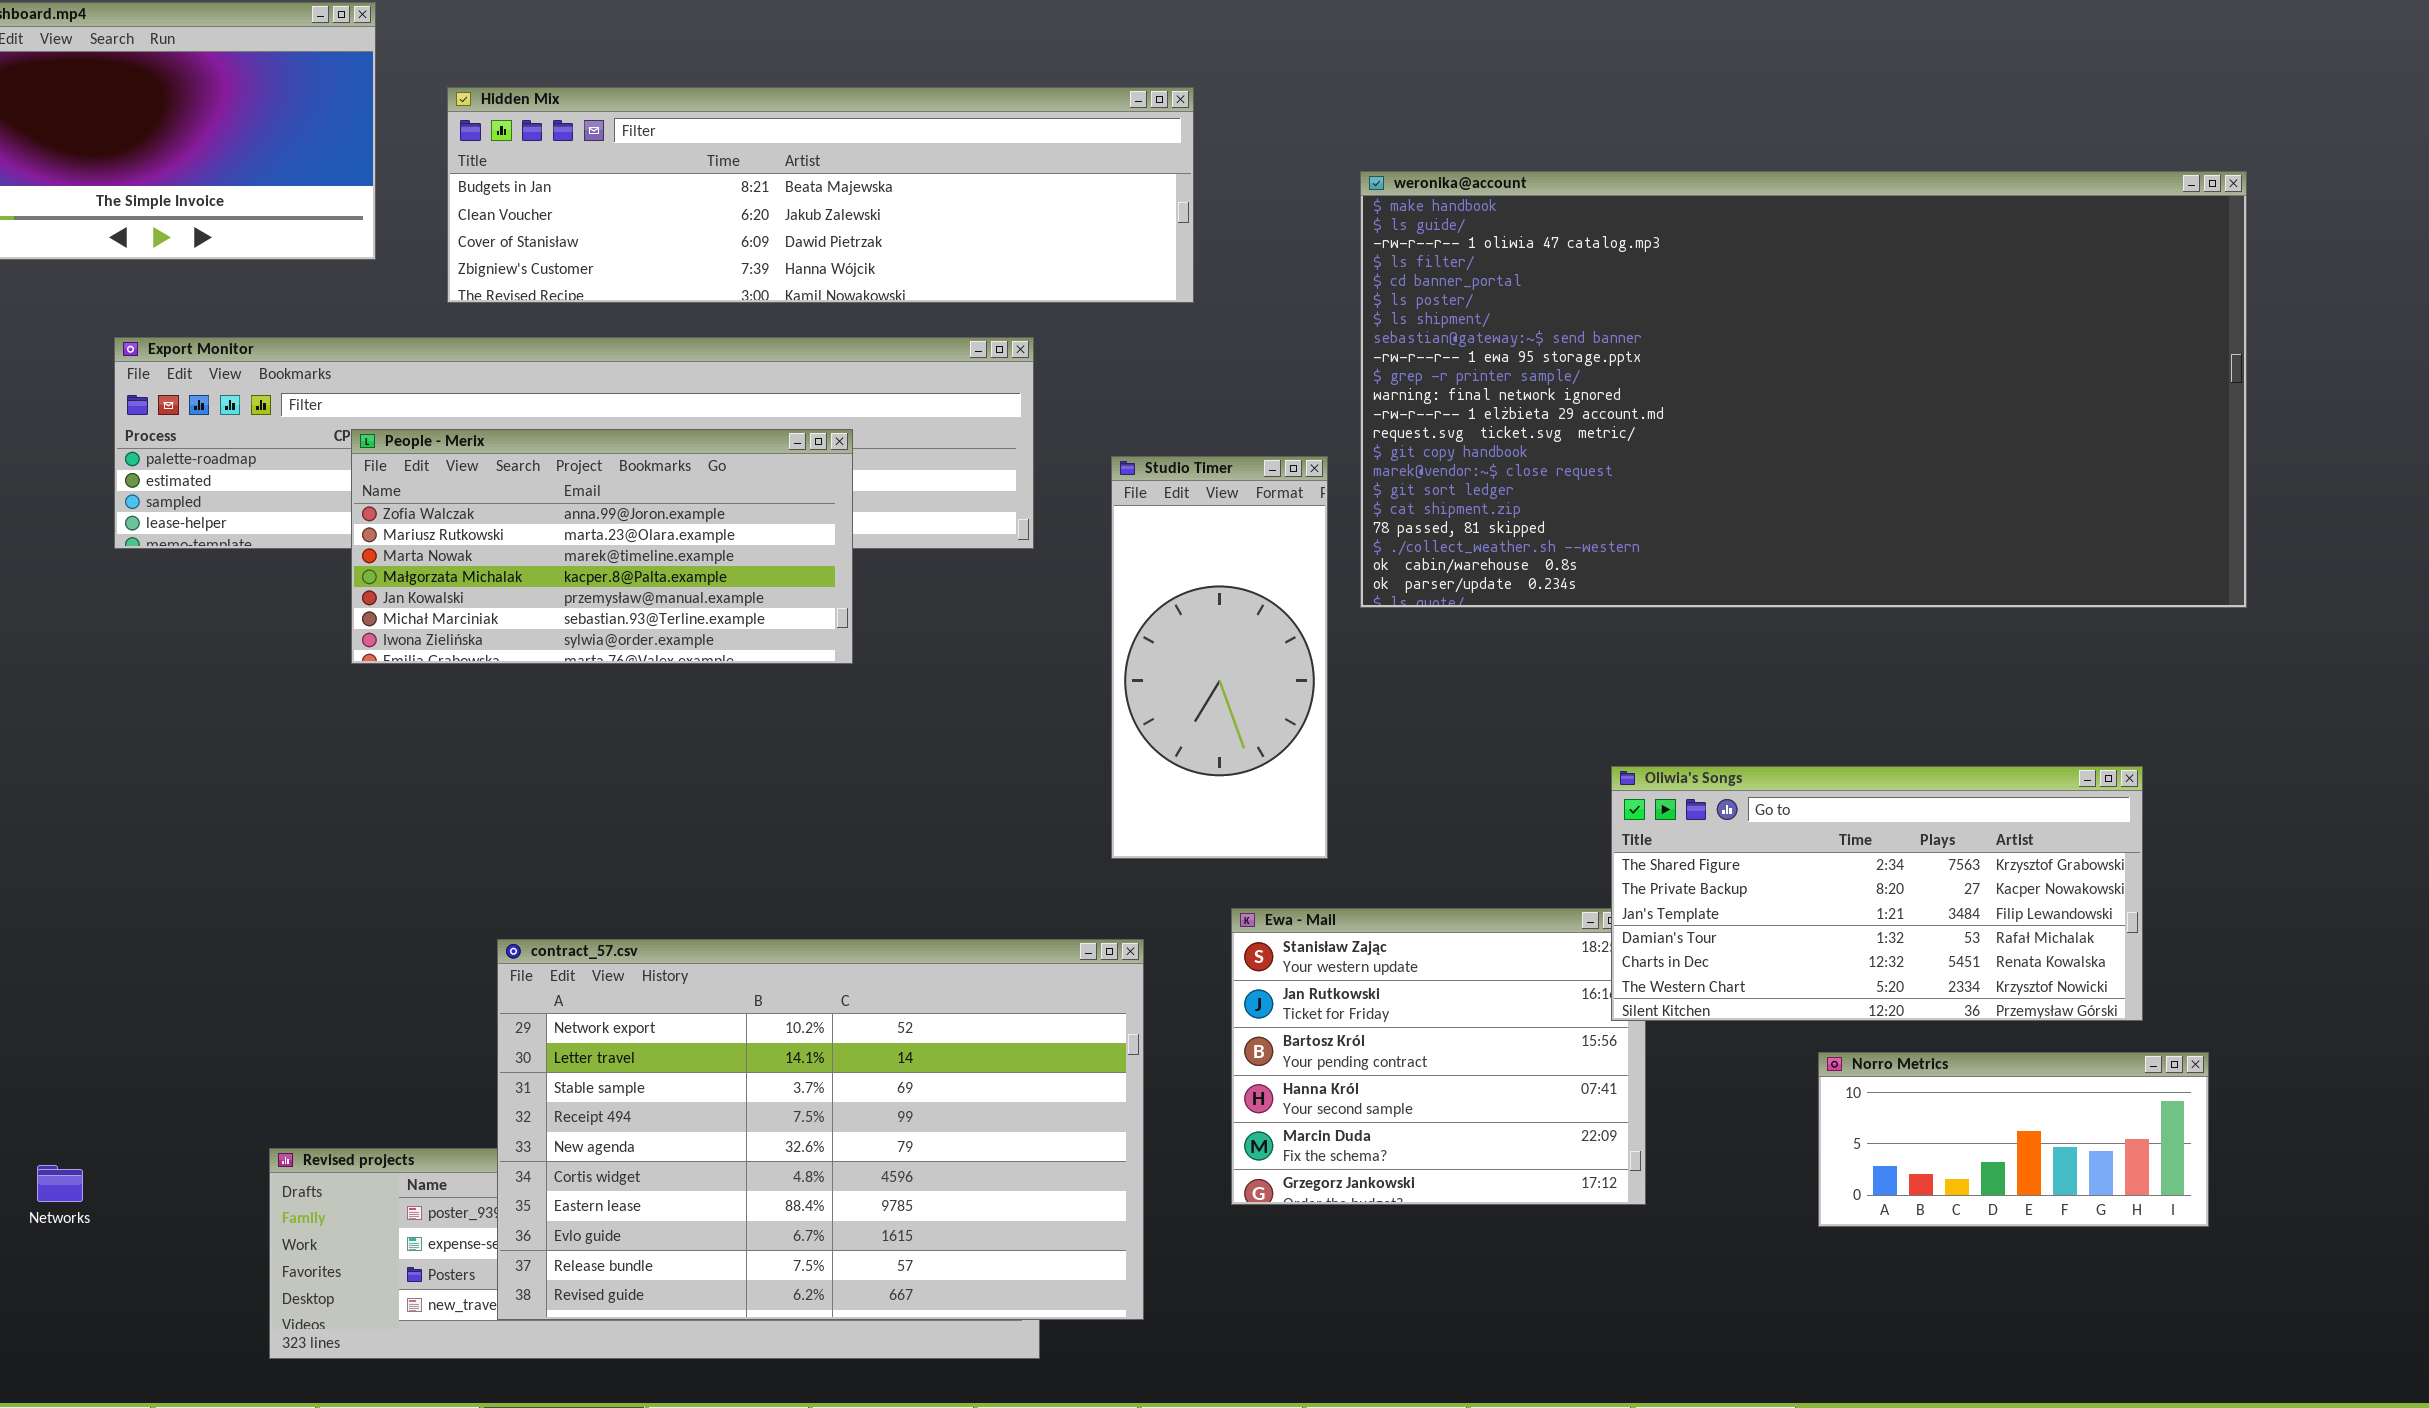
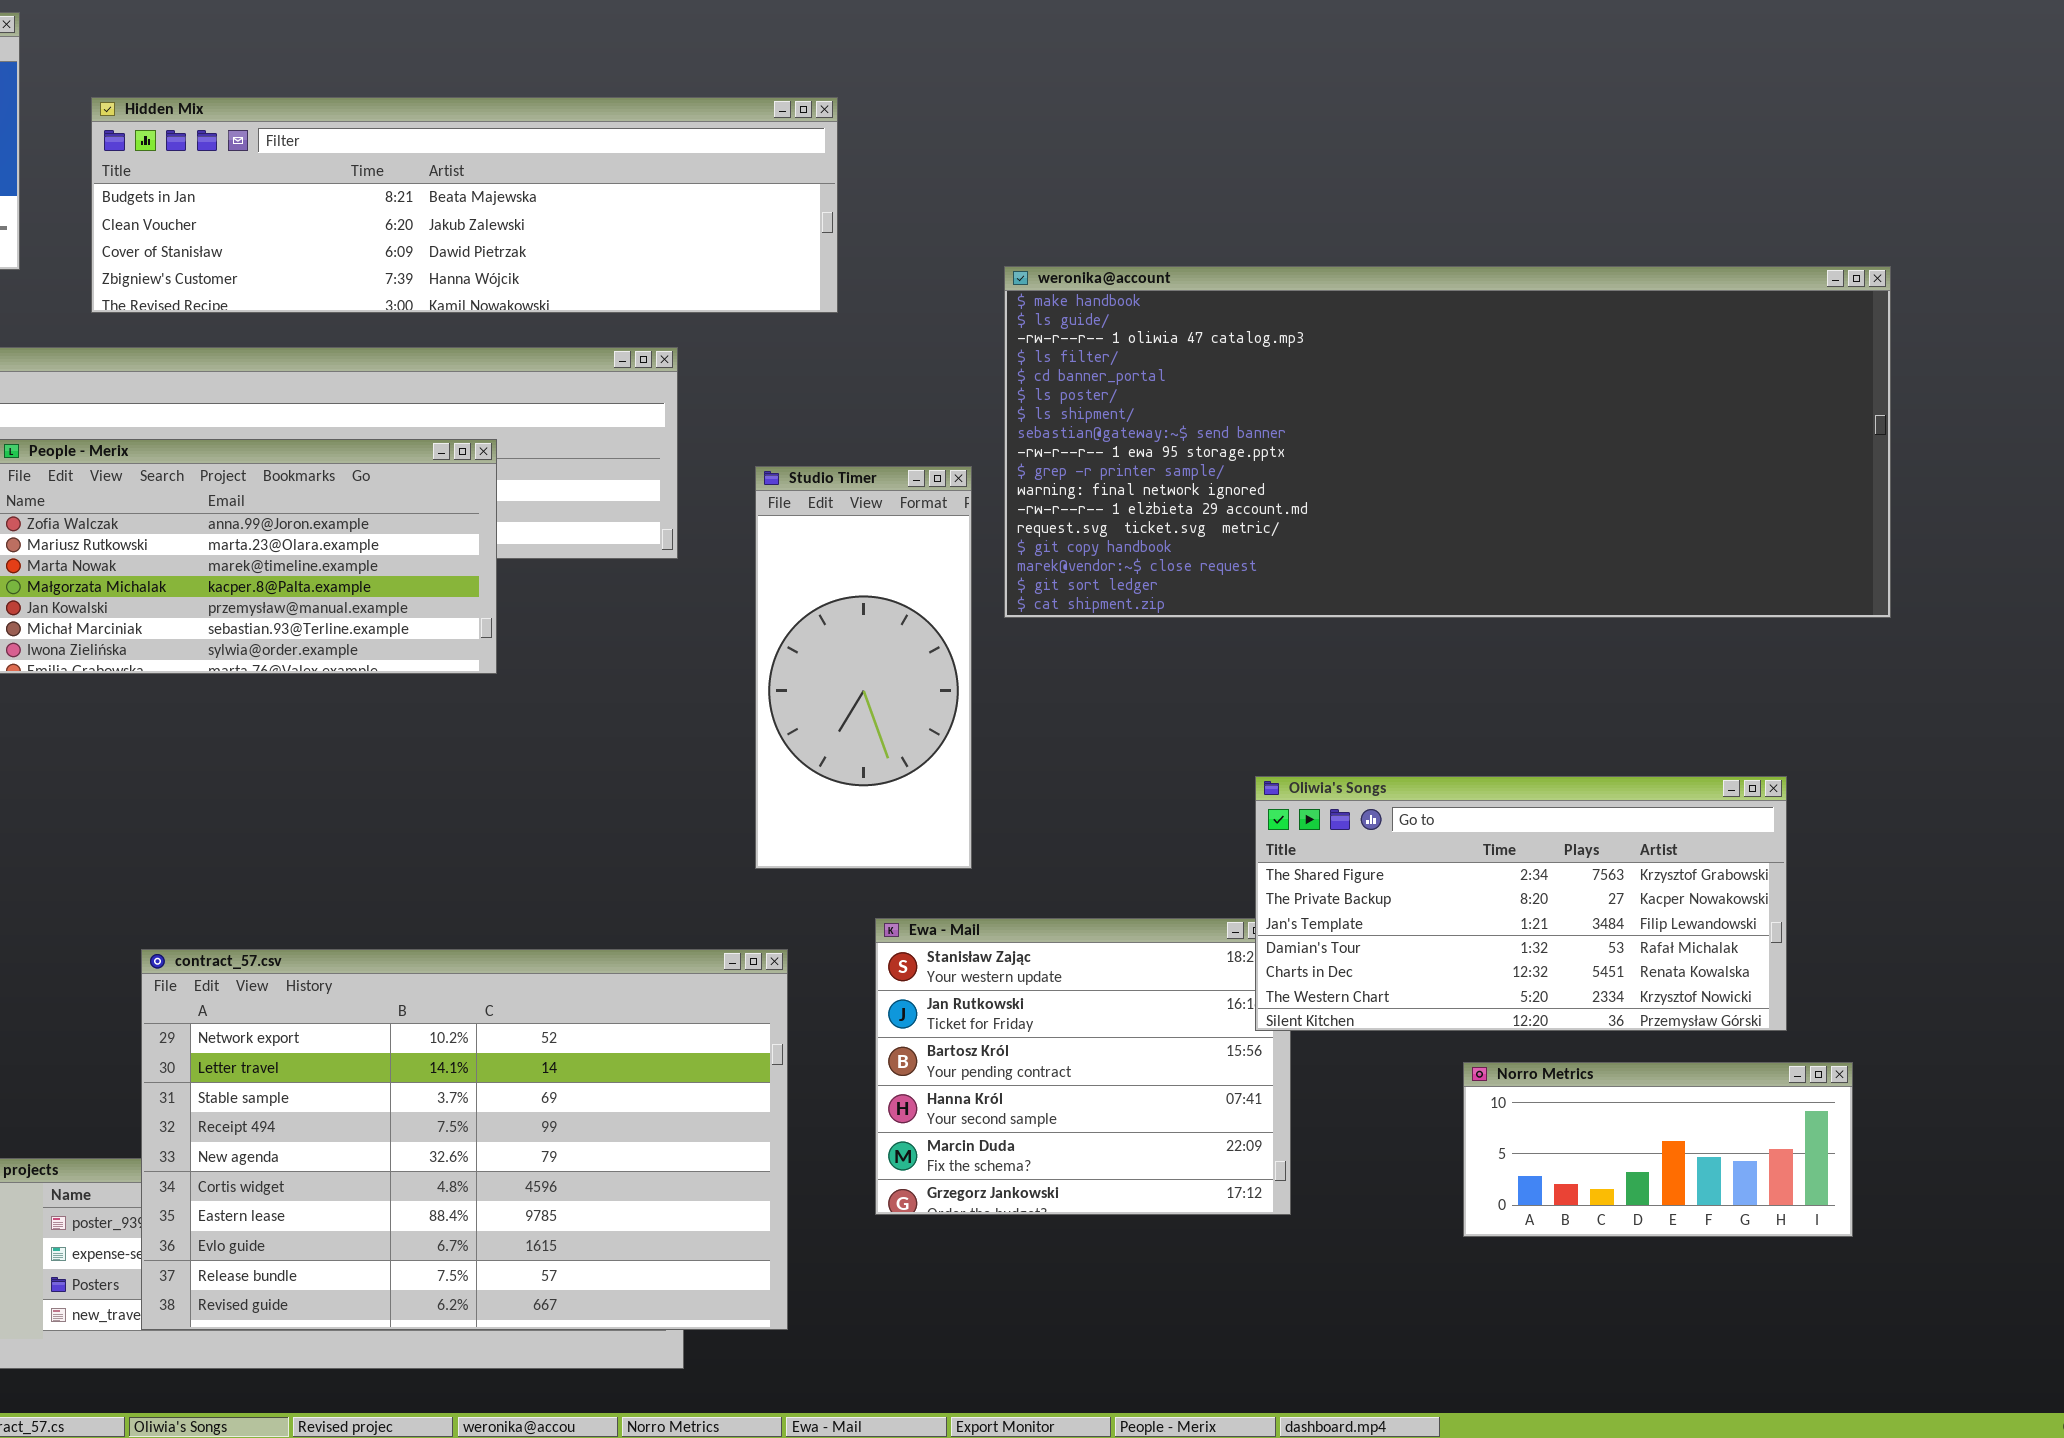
weronika@account: [1360,171,2247,608] -> [1004,266,1891,618], resized

